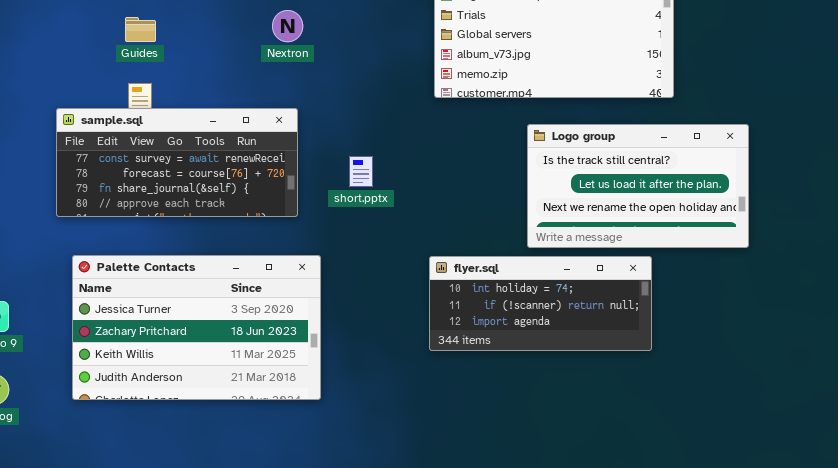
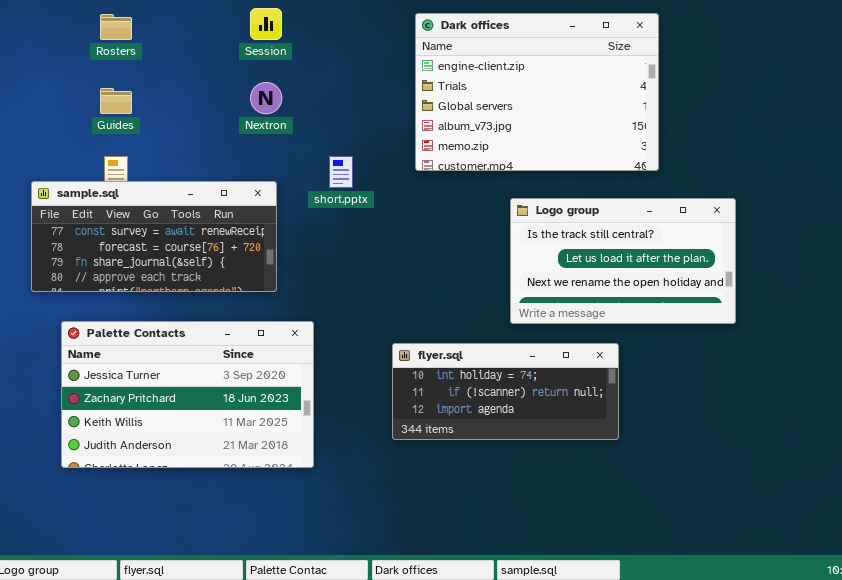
short.pptx: [349,156,373,187] -> [329,156,353,188], moved
Palette Contacts: [72,255,321,400] -> [61,321,314,468], moved
flyer.sql: [429,256,652,351] -> [392,343,619,440], moved

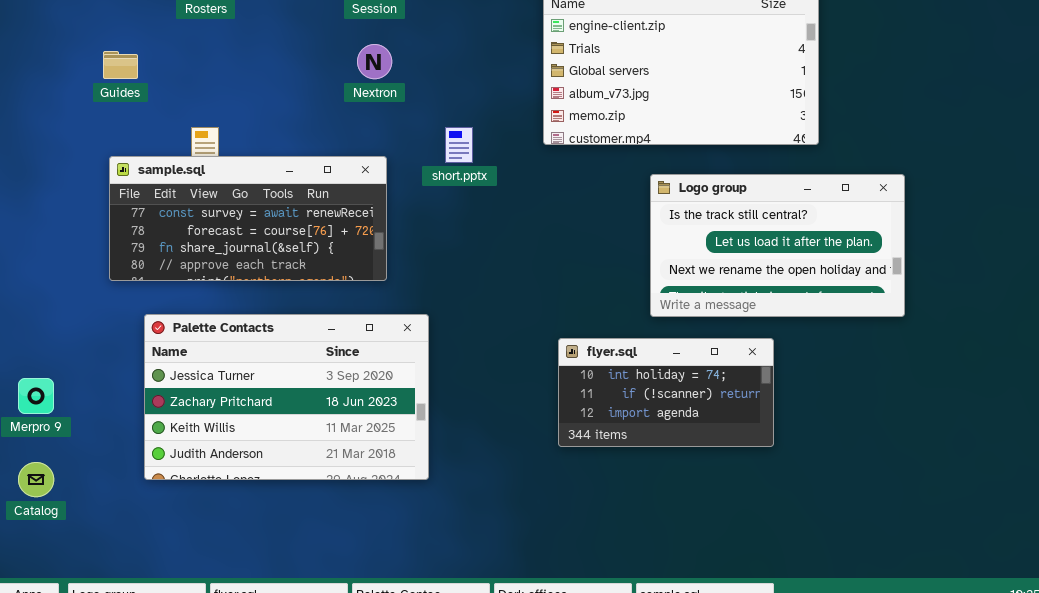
Guides: [100,88,132,114] -> [103,51,138,79], moved
flyer.sql: [392,343,619,440] -> [558,338,774,447], resized

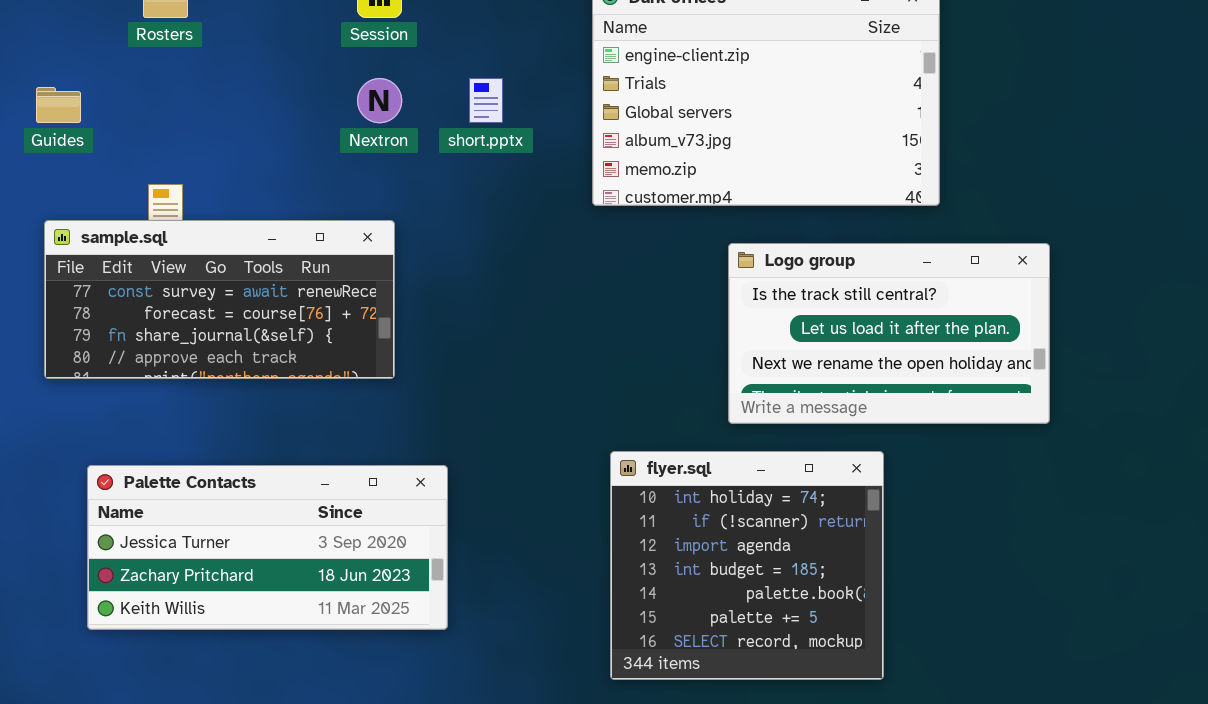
short.pptx: [445,127,473,163] -> [469,78,503,123], moved
Palette Contacts: [144,314,429,480] -> [87,465,448,630], resized
flyer.sql: [558,338,774,447] -> [610,451,884,680], resized

